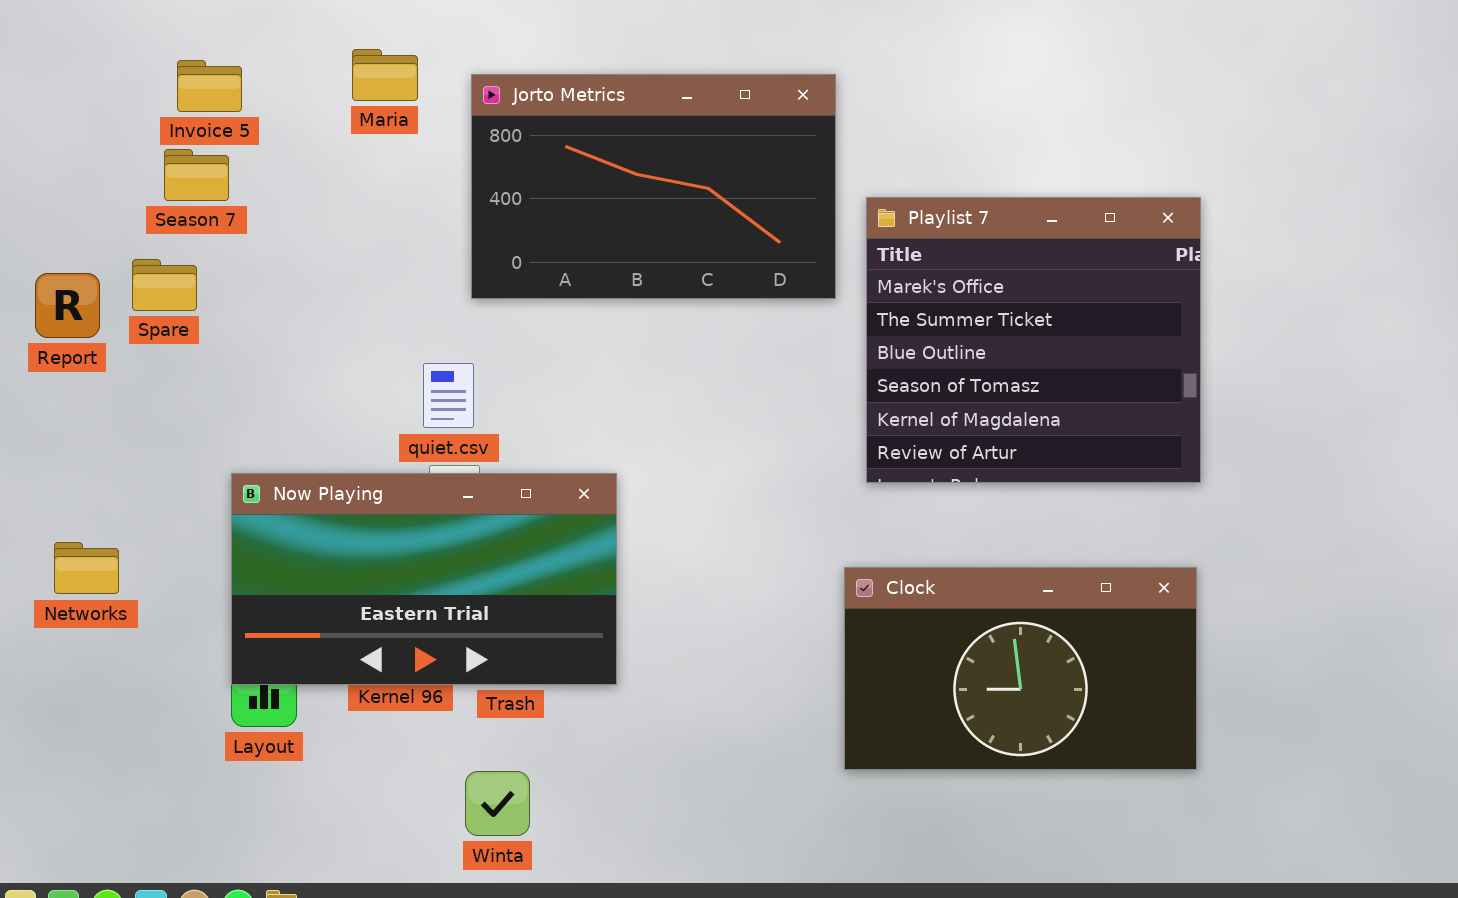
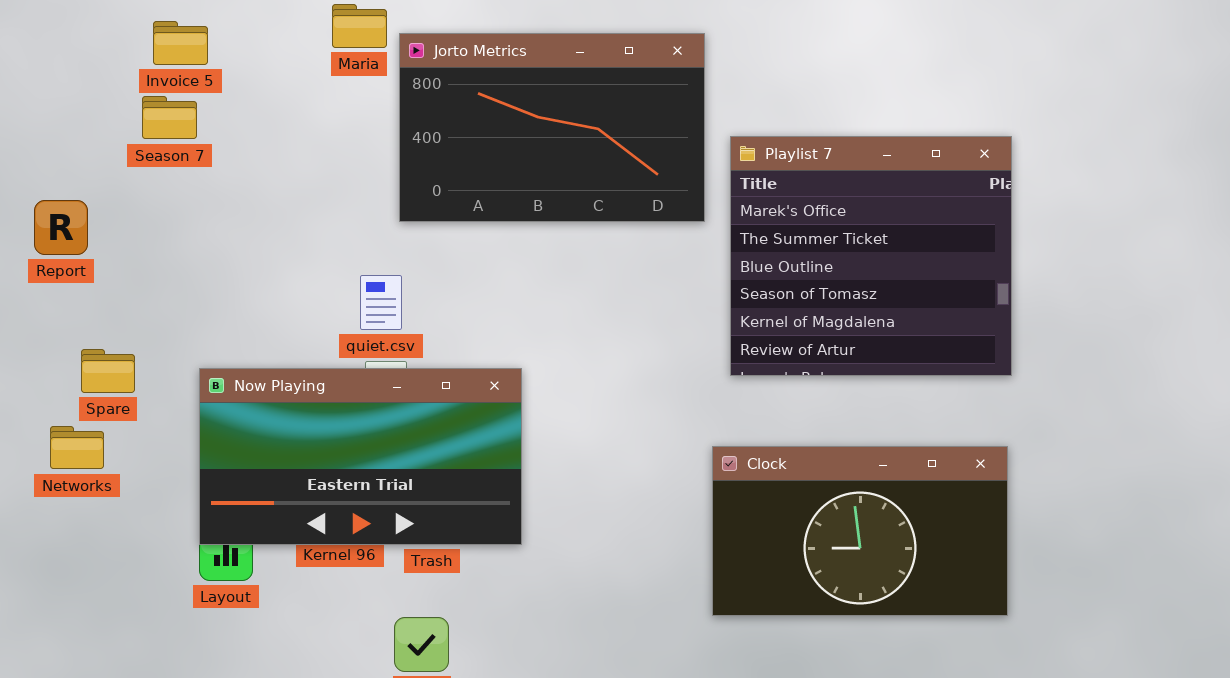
Maria: [352,49,418,101] -> [332,4,387,48], moved
Spare: [132,259,197,311] -> [81,349,135,393], moved

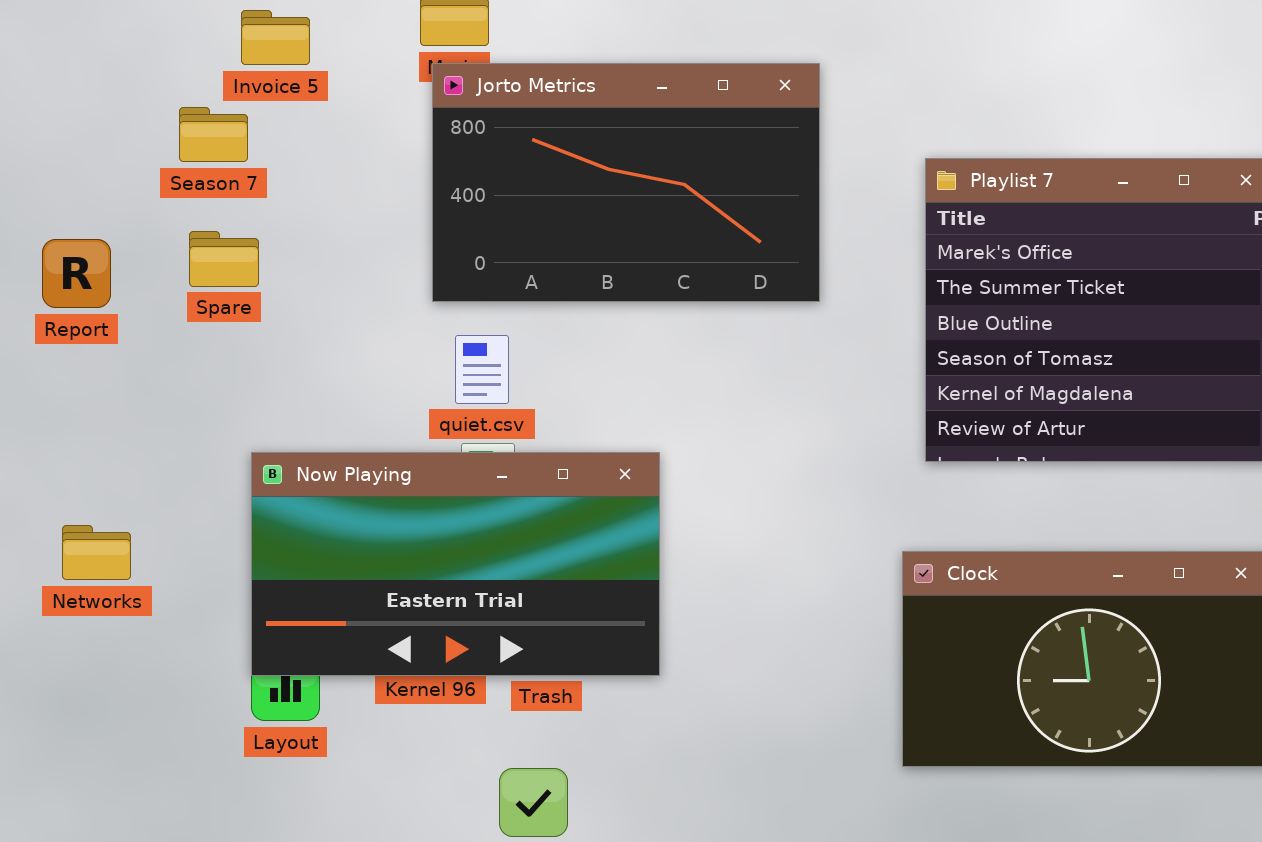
Invoice 5: [153,21,208,65] -> [241,10,310,65], moved
Jorto Metrics: [399,33,705,222] -> [432,63,820,302], moved
Spare: [81,349,135,393] -> [189,231,259,287], moved

